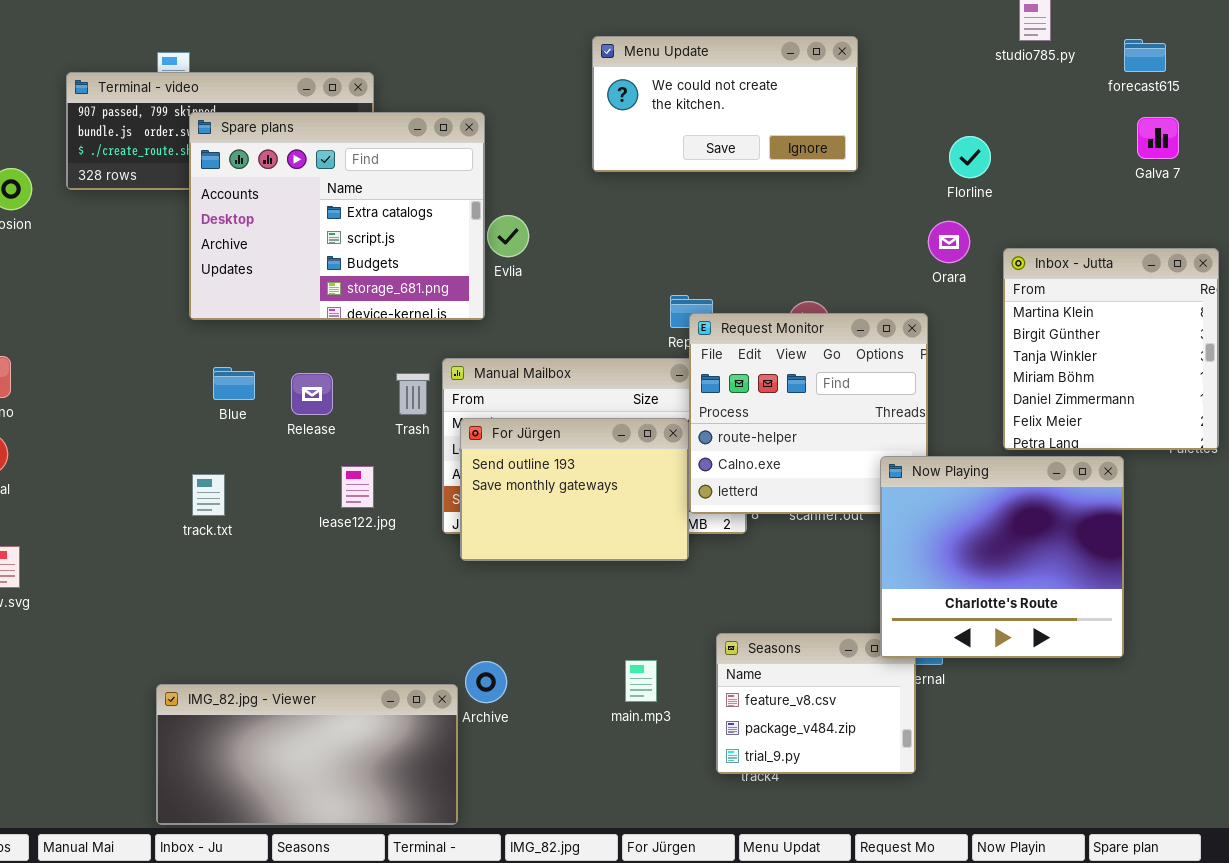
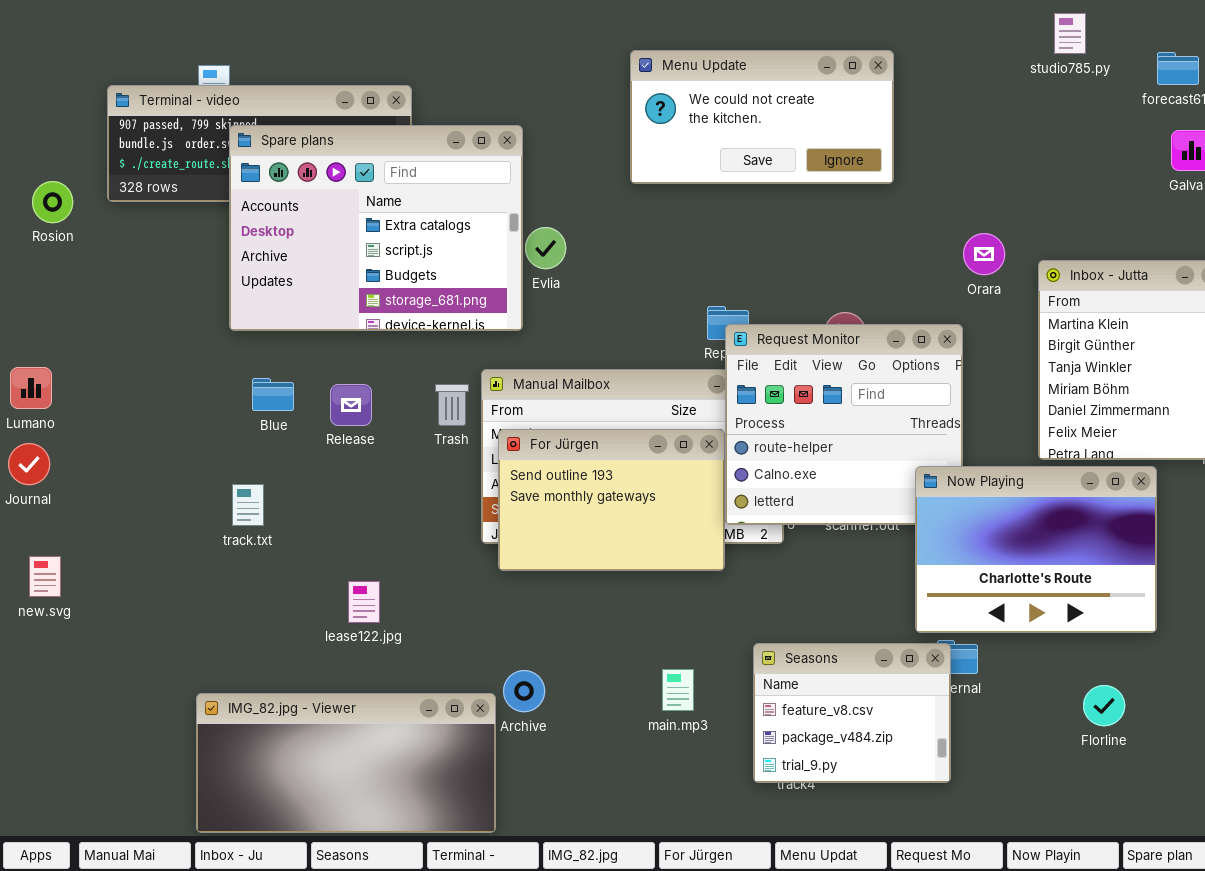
Florline: [949,136,991,178] -> [1083,685,1125,726], moved
Now Playing: [880,456,1124,658] -> [915,466,1157,633], resized
lease122.jpg: [341,466,374,508] -> [348,581,380,623], moved

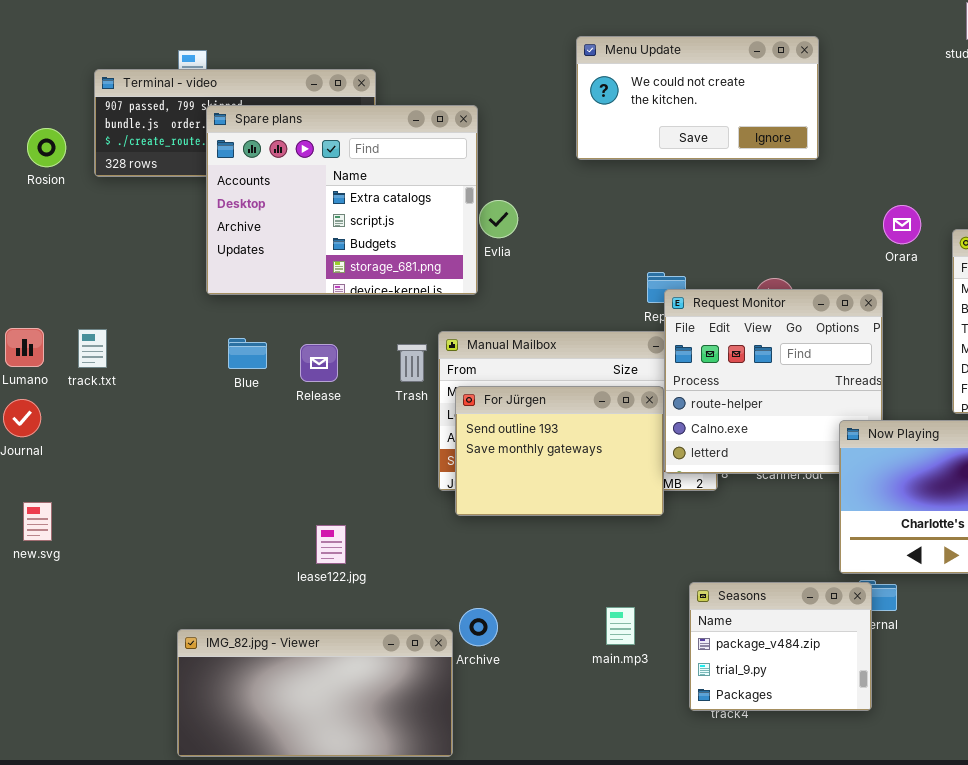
Rosion: [32,181,73,223] -> [27,128,66,167], moved
track.txt: [232,484,264,526] -> [78,329,107,368], moved
Seasons: [753,643,951,783] -> [689,582,872,711], scrolled down 1 row

